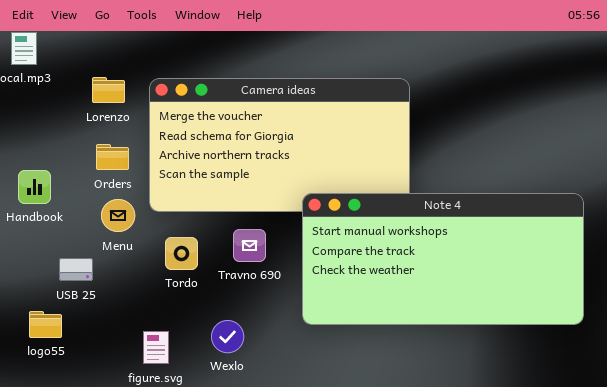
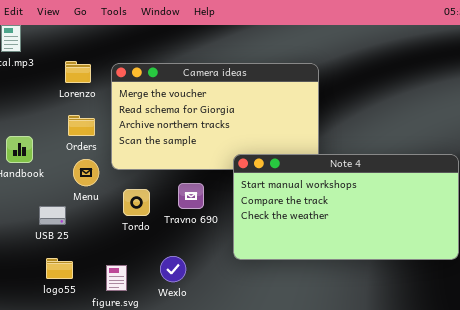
logo55: [29,311,62,338] -> [46,258,73,279], moved

